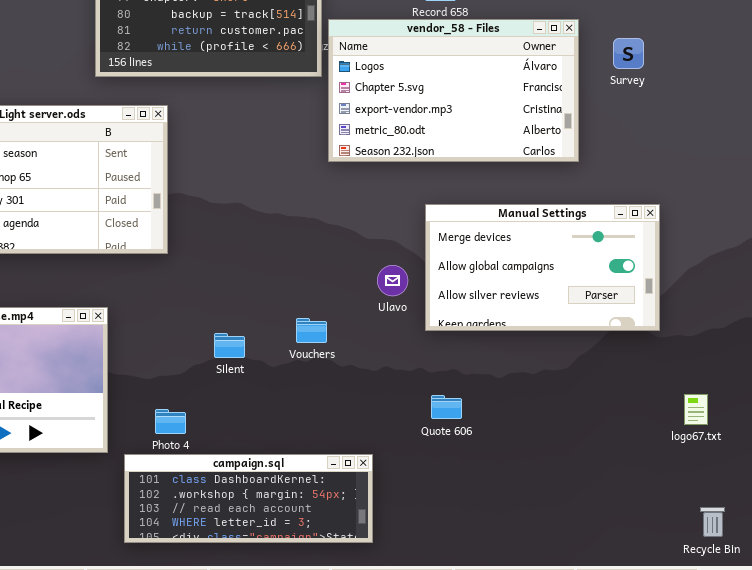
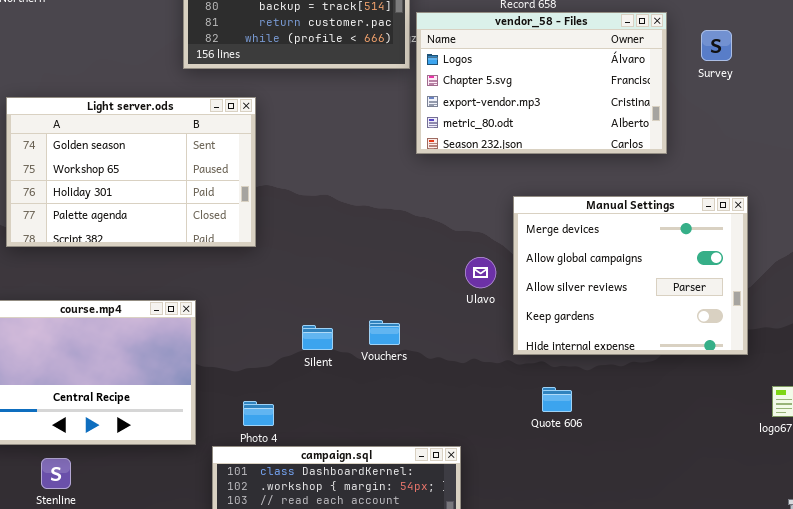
Manual Settings: [425,204,660,331] -> [513,196,748,355], resized
Vouchers: [296,318,327,343] -> [369,320,400,345], moved
Quote 606: [431,395,462,419] -> [542,387,572,412], moved

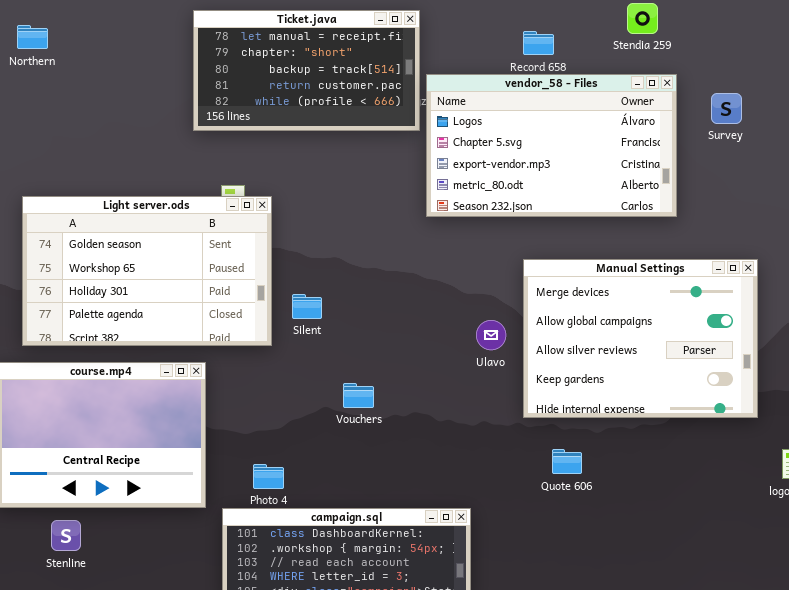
Light server.ods: [6,97,256,247] -> [22,196,272,346], moved
Vouchers: [369,320,400,345] -> [343,383,374,408], moved
Silent: [302,325,333,350] -> [292,294,322,319], moved

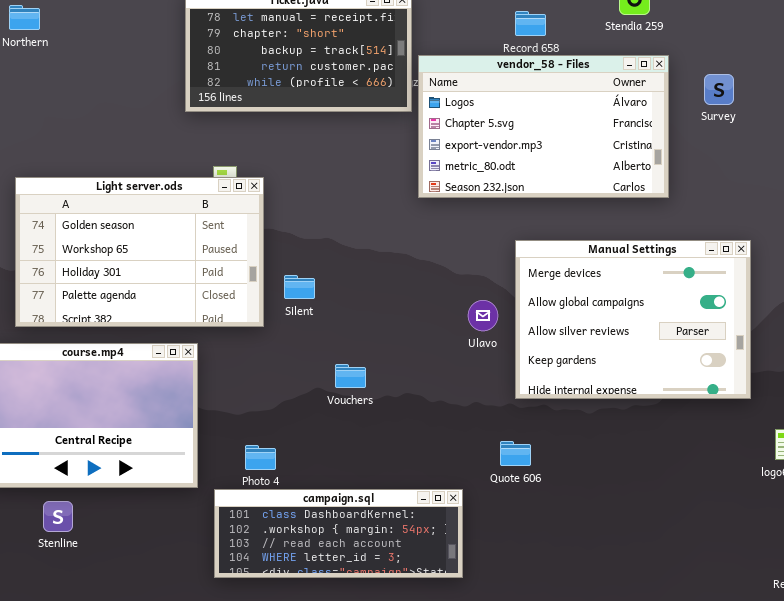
Quote 606: [552,449,582,474] -> [500,441,531,466], moved

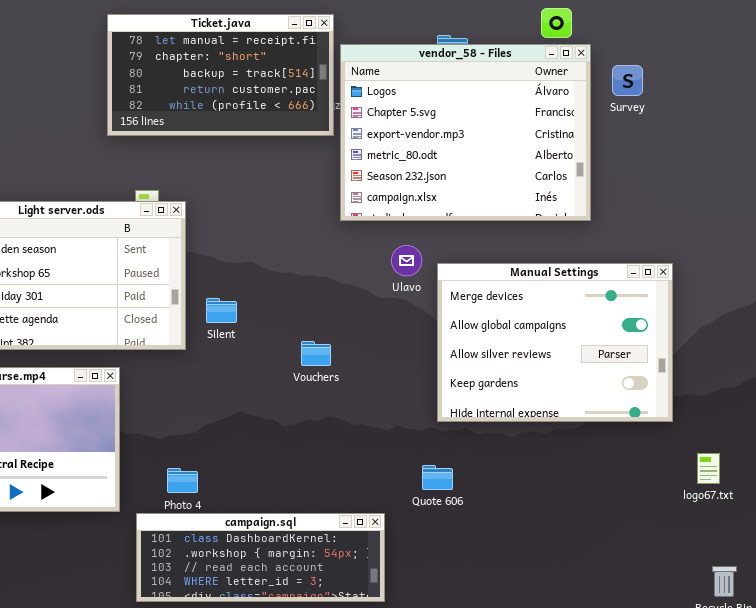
vendor_58 - Files: [418,55,669,198] -> [340,44,591,221], resized
Survey: [704,74,734,105] -> [612,65,643,96], moved
Ulavo: [468,300,498,331] -> [391,245,422,276], moved
Vouchers: [335,364,366,388] -> [301,341,331,366], moved

